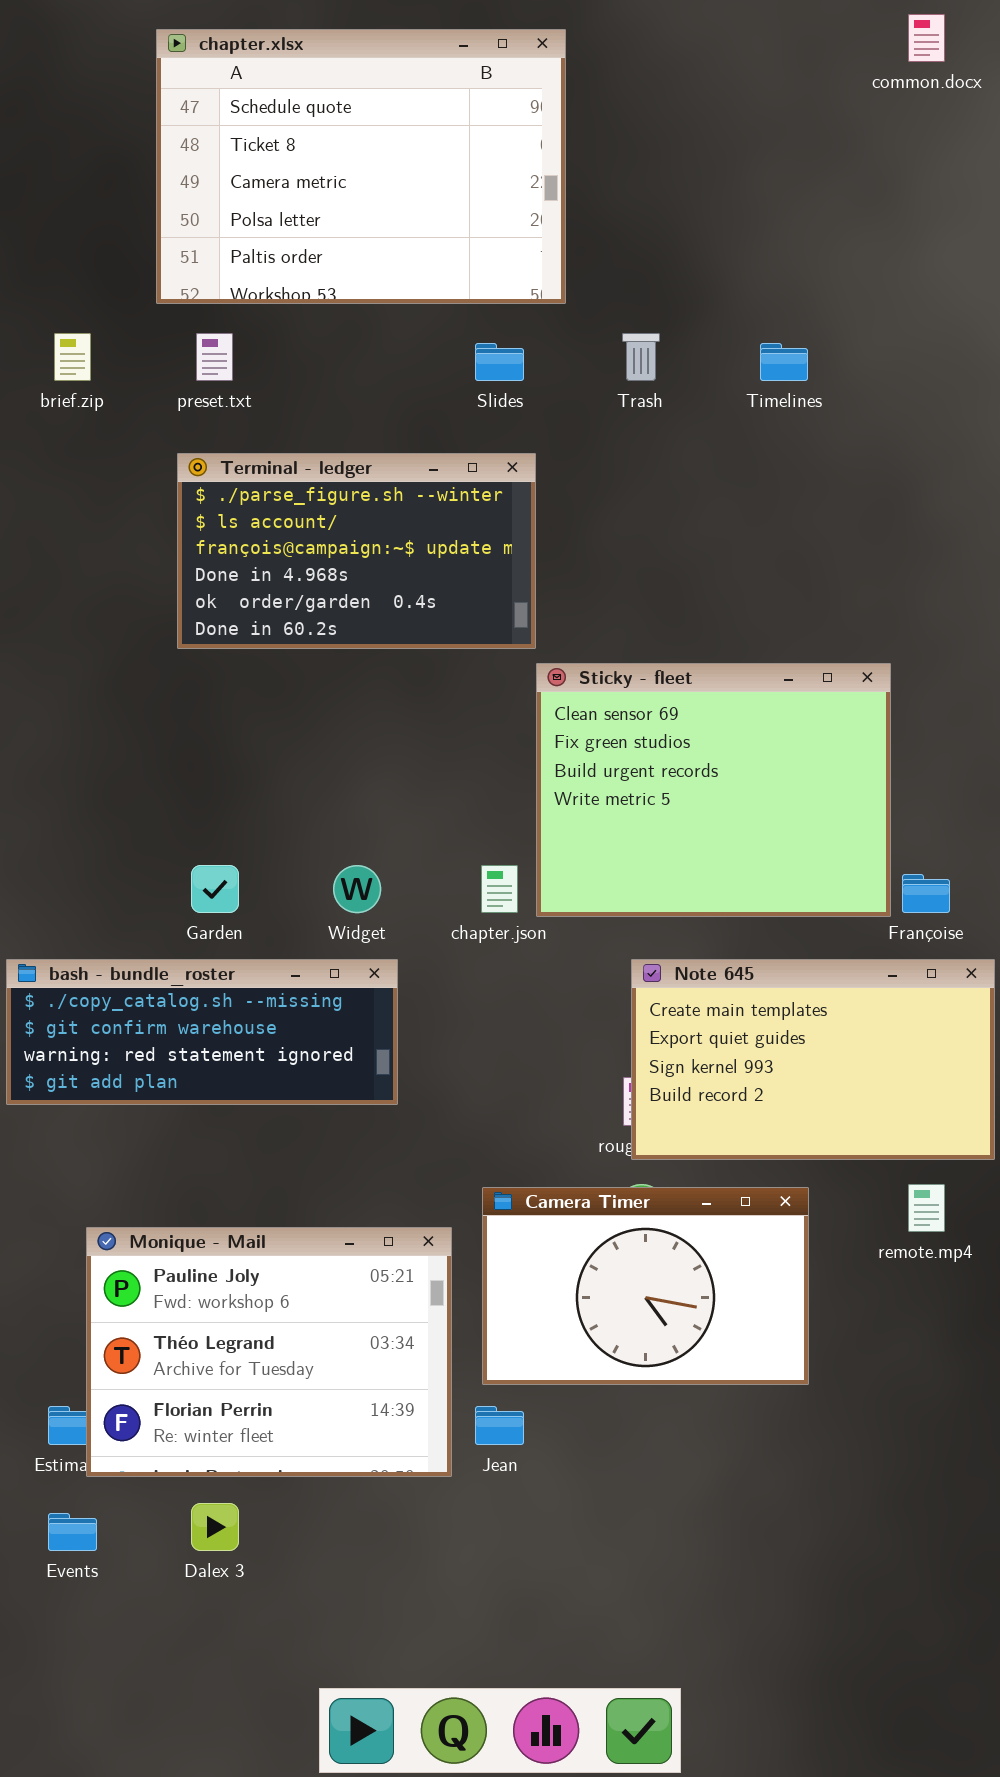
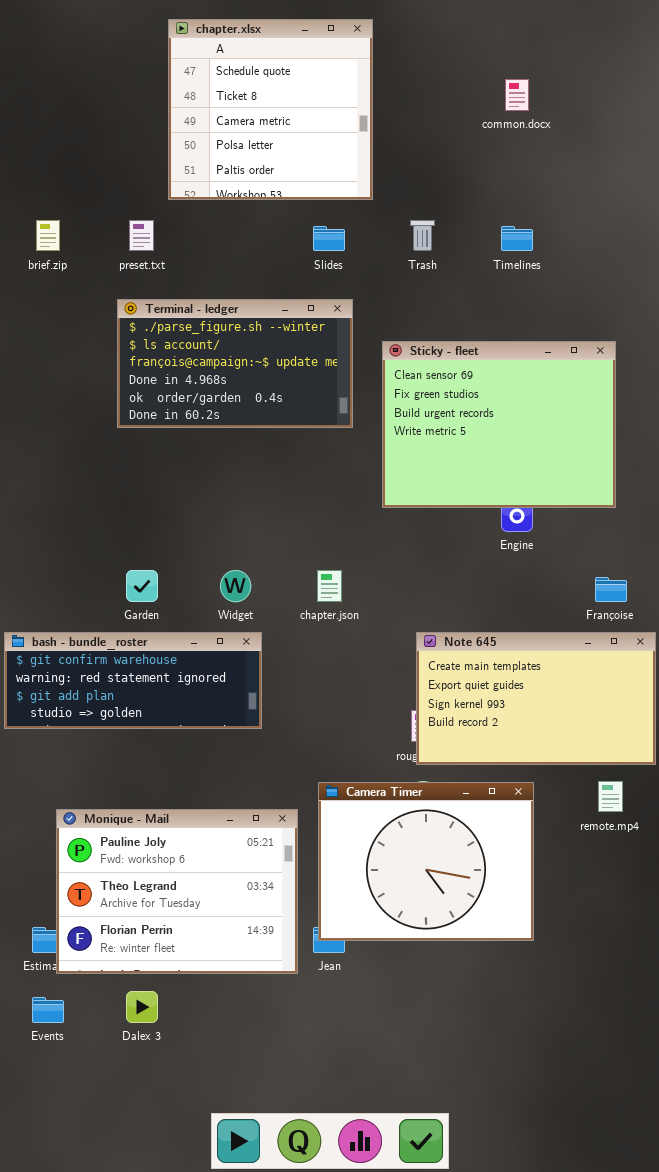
common.docx: [908,14,945,62] -> [505,79,529,111], moved
chapter.xlsx: [156,29,566,304] -> [168,19,373,200], resized
Sticky - fleet: [536,663,891,917] -> [382,341,616,508], moved
bash - bundle_roster: [6,959,398,1105] -> [4,632,262,729], scrolled down 1 row
Camera Timer: [482,1187,809,1385] -> [318,782,534,941], resized

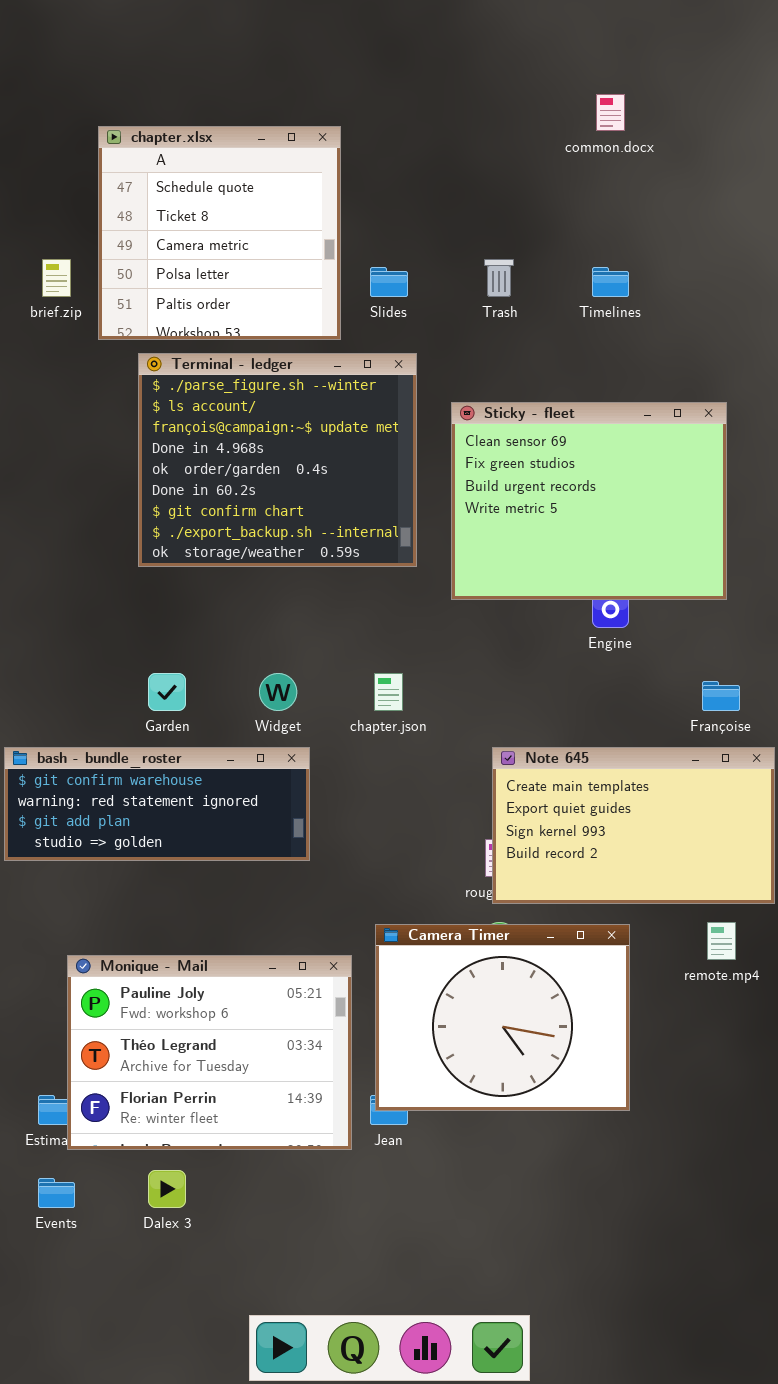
chapter.xlsx: [168,19,373,200] -> [98,126,341,340], moved
Terminal - ledger: [117,299,353,428] -> [138,353,417,567], resized

